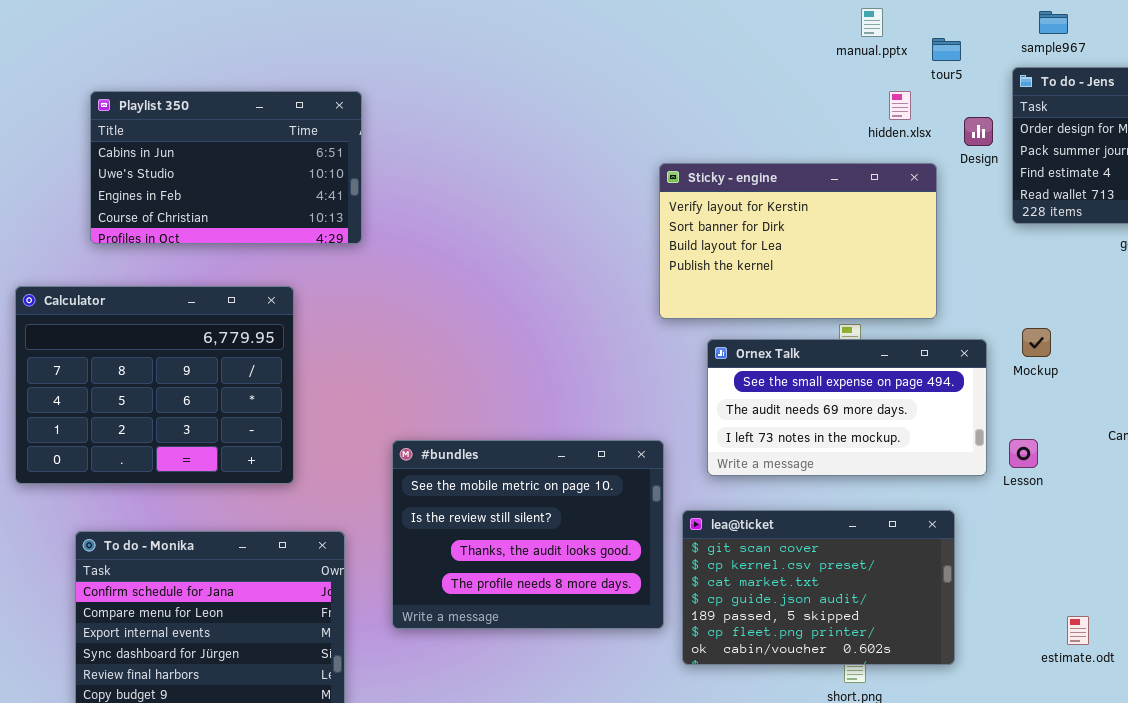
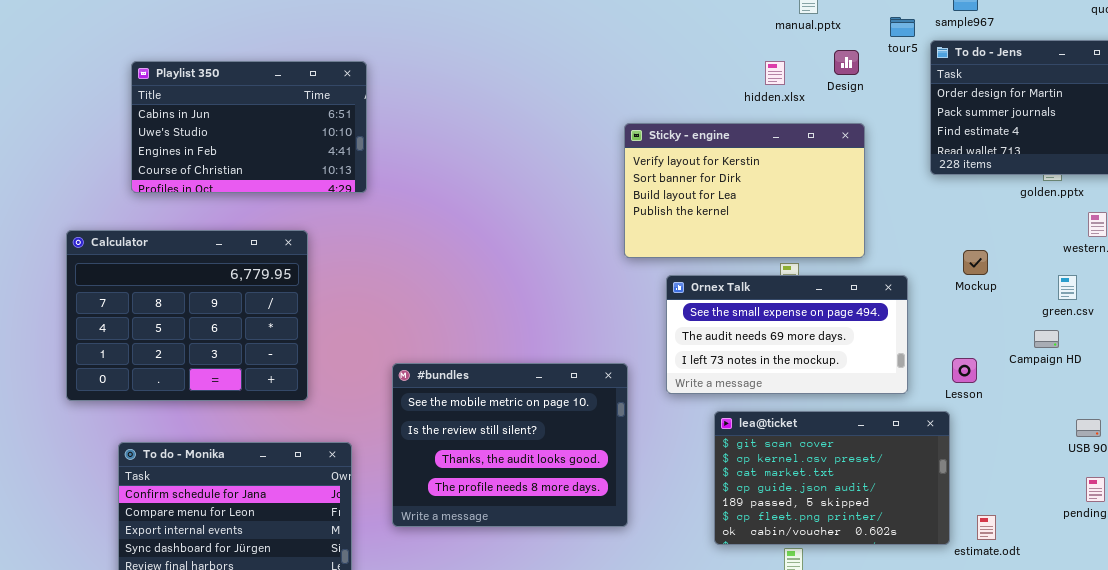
tour5: [932,38,961,61] -> [890,17,915,37], moved
hidden.xlsx: [889,91,911,120] -> [765,61,785,85], moved
Design: [964,117,993,146] -> [834,50,859,75], moved
Mockup: [1022,328,1051,357] -> [963,250,988,275], moved
Lesson: [1009,439,1038,468] -> [952,358,977,383], moved
lea@ticket: [682,510,955,665] -> [714,411,950,545], moved

